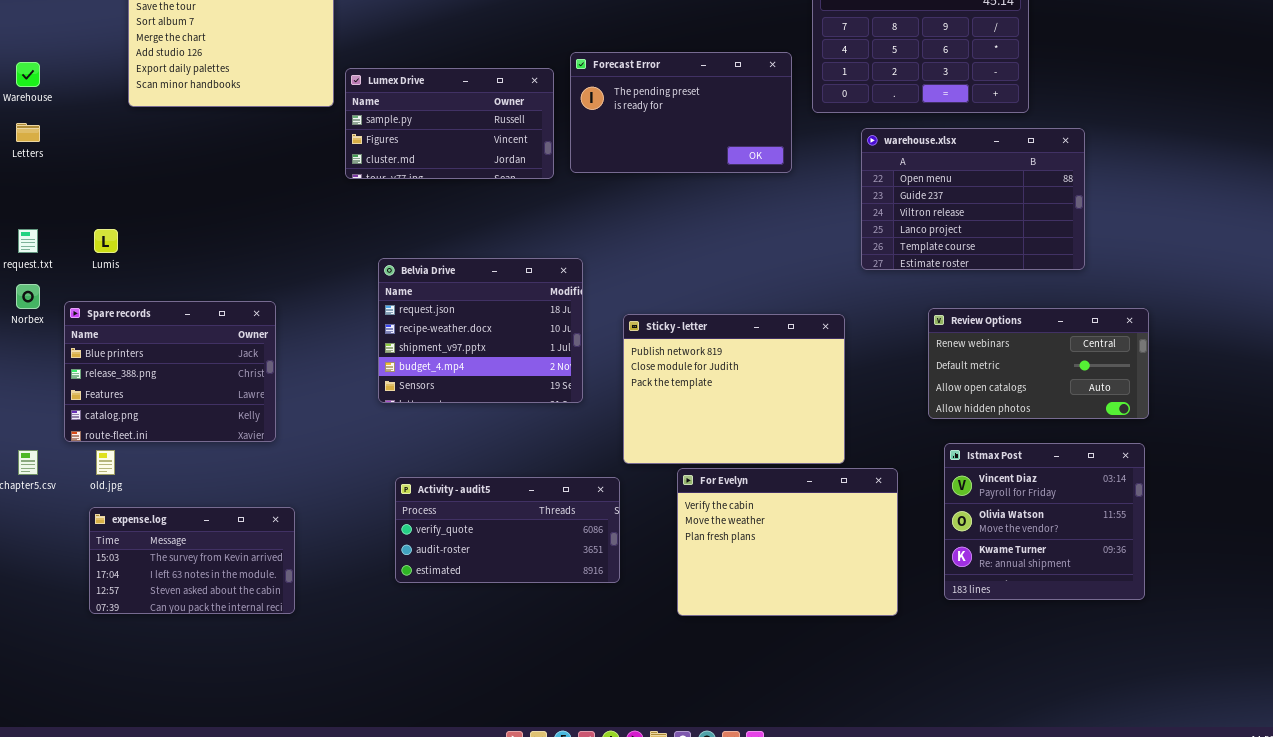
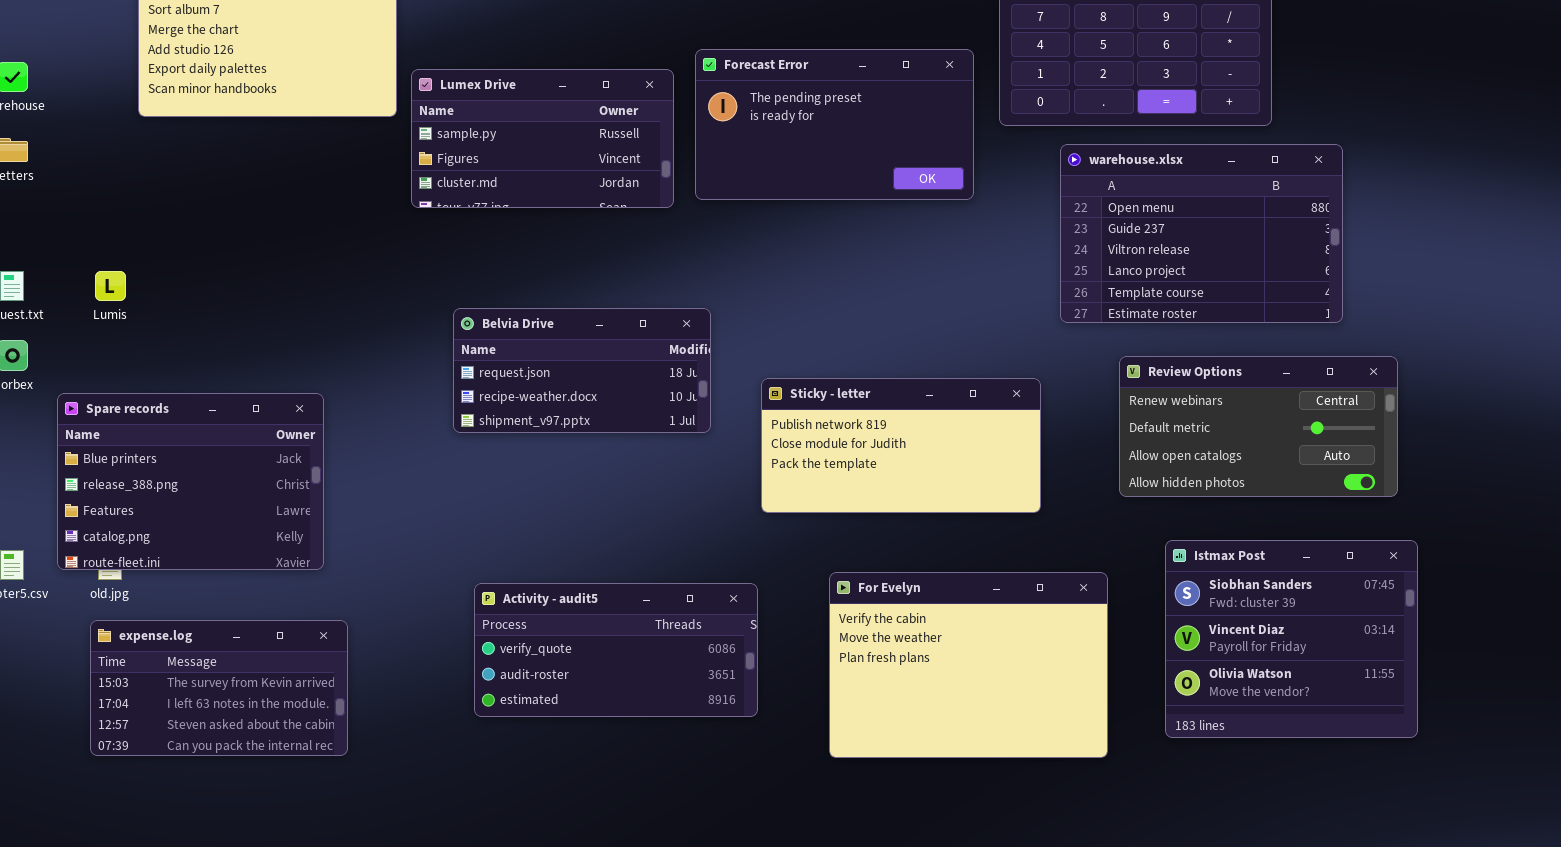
Belvia Drive: [378,258,583,403] -> [453,308,711,433], resized
Spare records: [64,301,276,442] -> [57,393,324,570], moved
Review Options: [928,308,1149,419] -> [1119,356,1398,497], moved
Sticky - letter: [623,314,845,464] -> [761,378,1041,513], resized
Istmax Post: [944,443,1145,600] -> [1165,540,1418,738], scrolled up 1 row

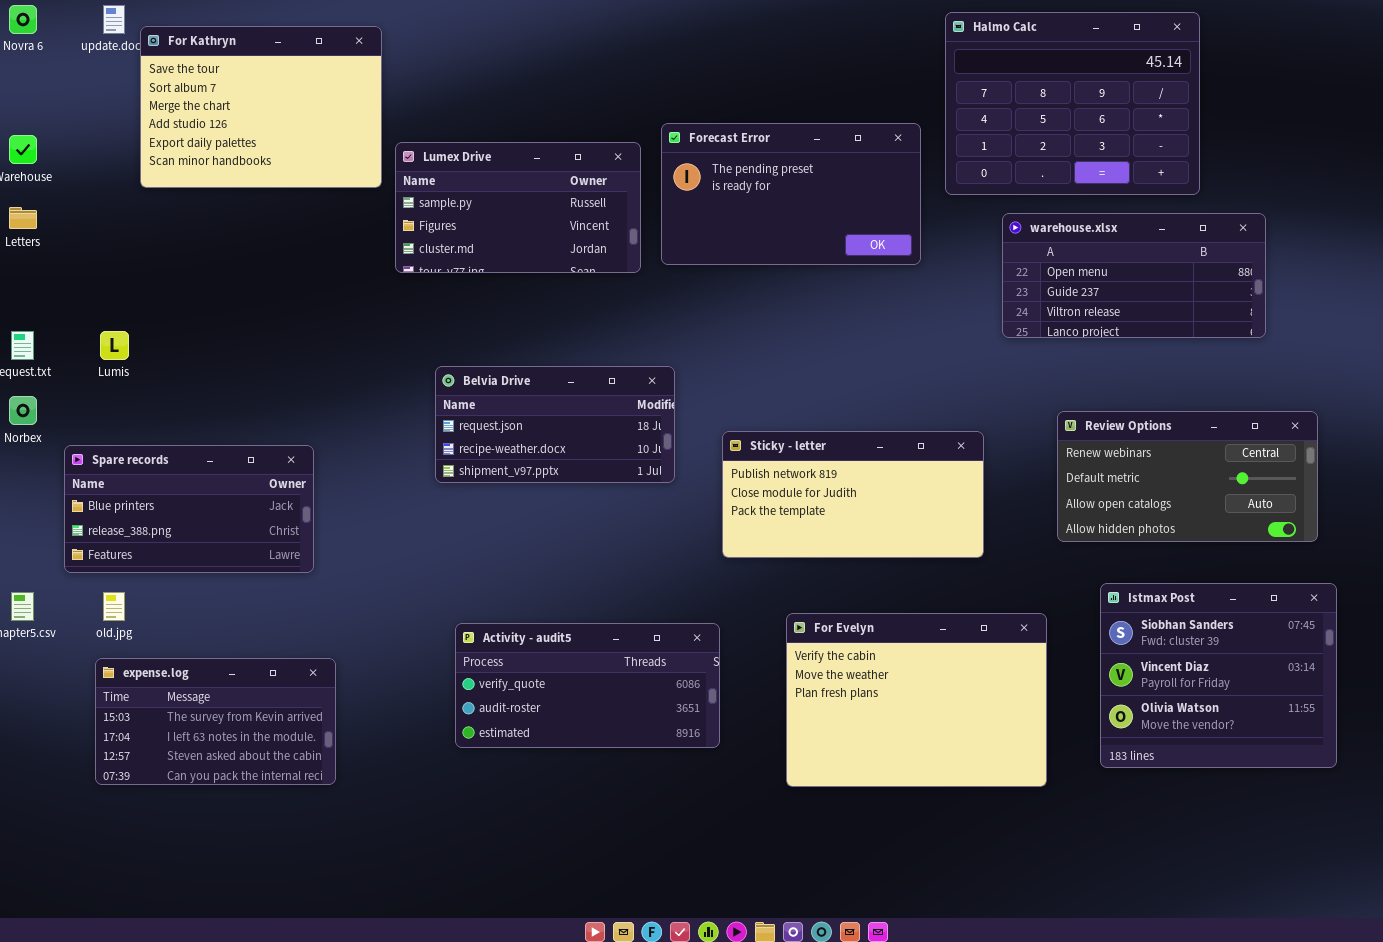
warehouse.xlsx: [1060,144,1343,323] -> [1002,213,1266,338], resized
Spare records: [57,393,324,570] -> [64,445,314,573], resized

